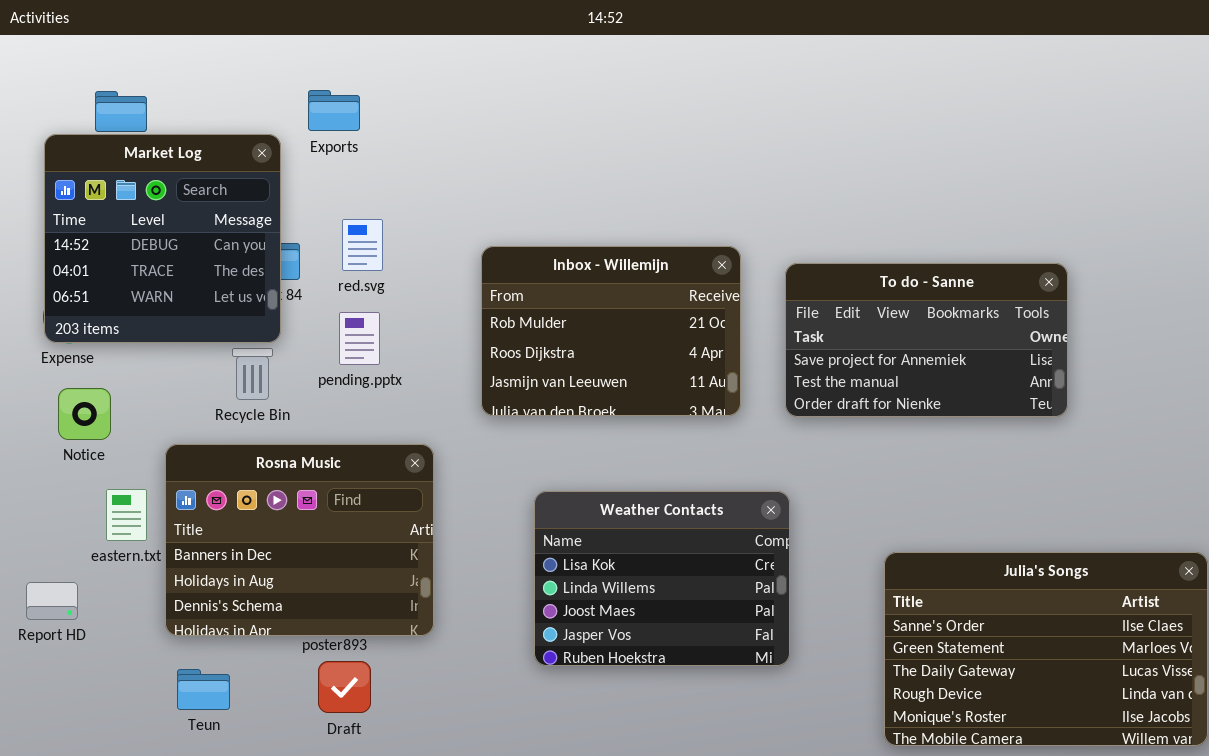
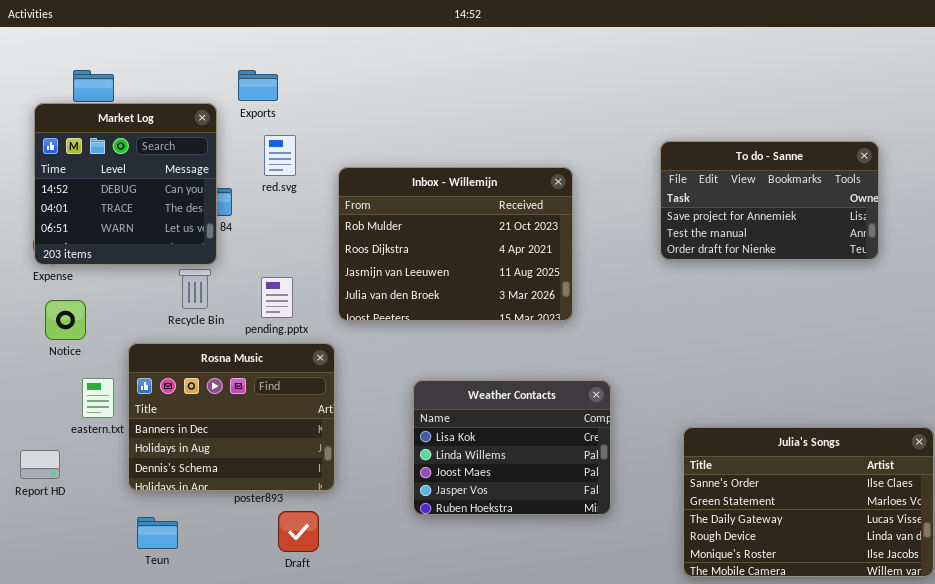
red.svg: [342,219,383,271] -> [264,135,296,176], moved
Inbox - Willemijn: [481,246,741,416] -> [338,167,573,321], resized
To do - Sanne: [785,263,1068,417] -> [660,141,879,260], moved
pending.pptx: [339,312,380,365] -> [261,277,293,318], moved
Draft: [318,661,371,713] -> [278,511,319,552], moved

